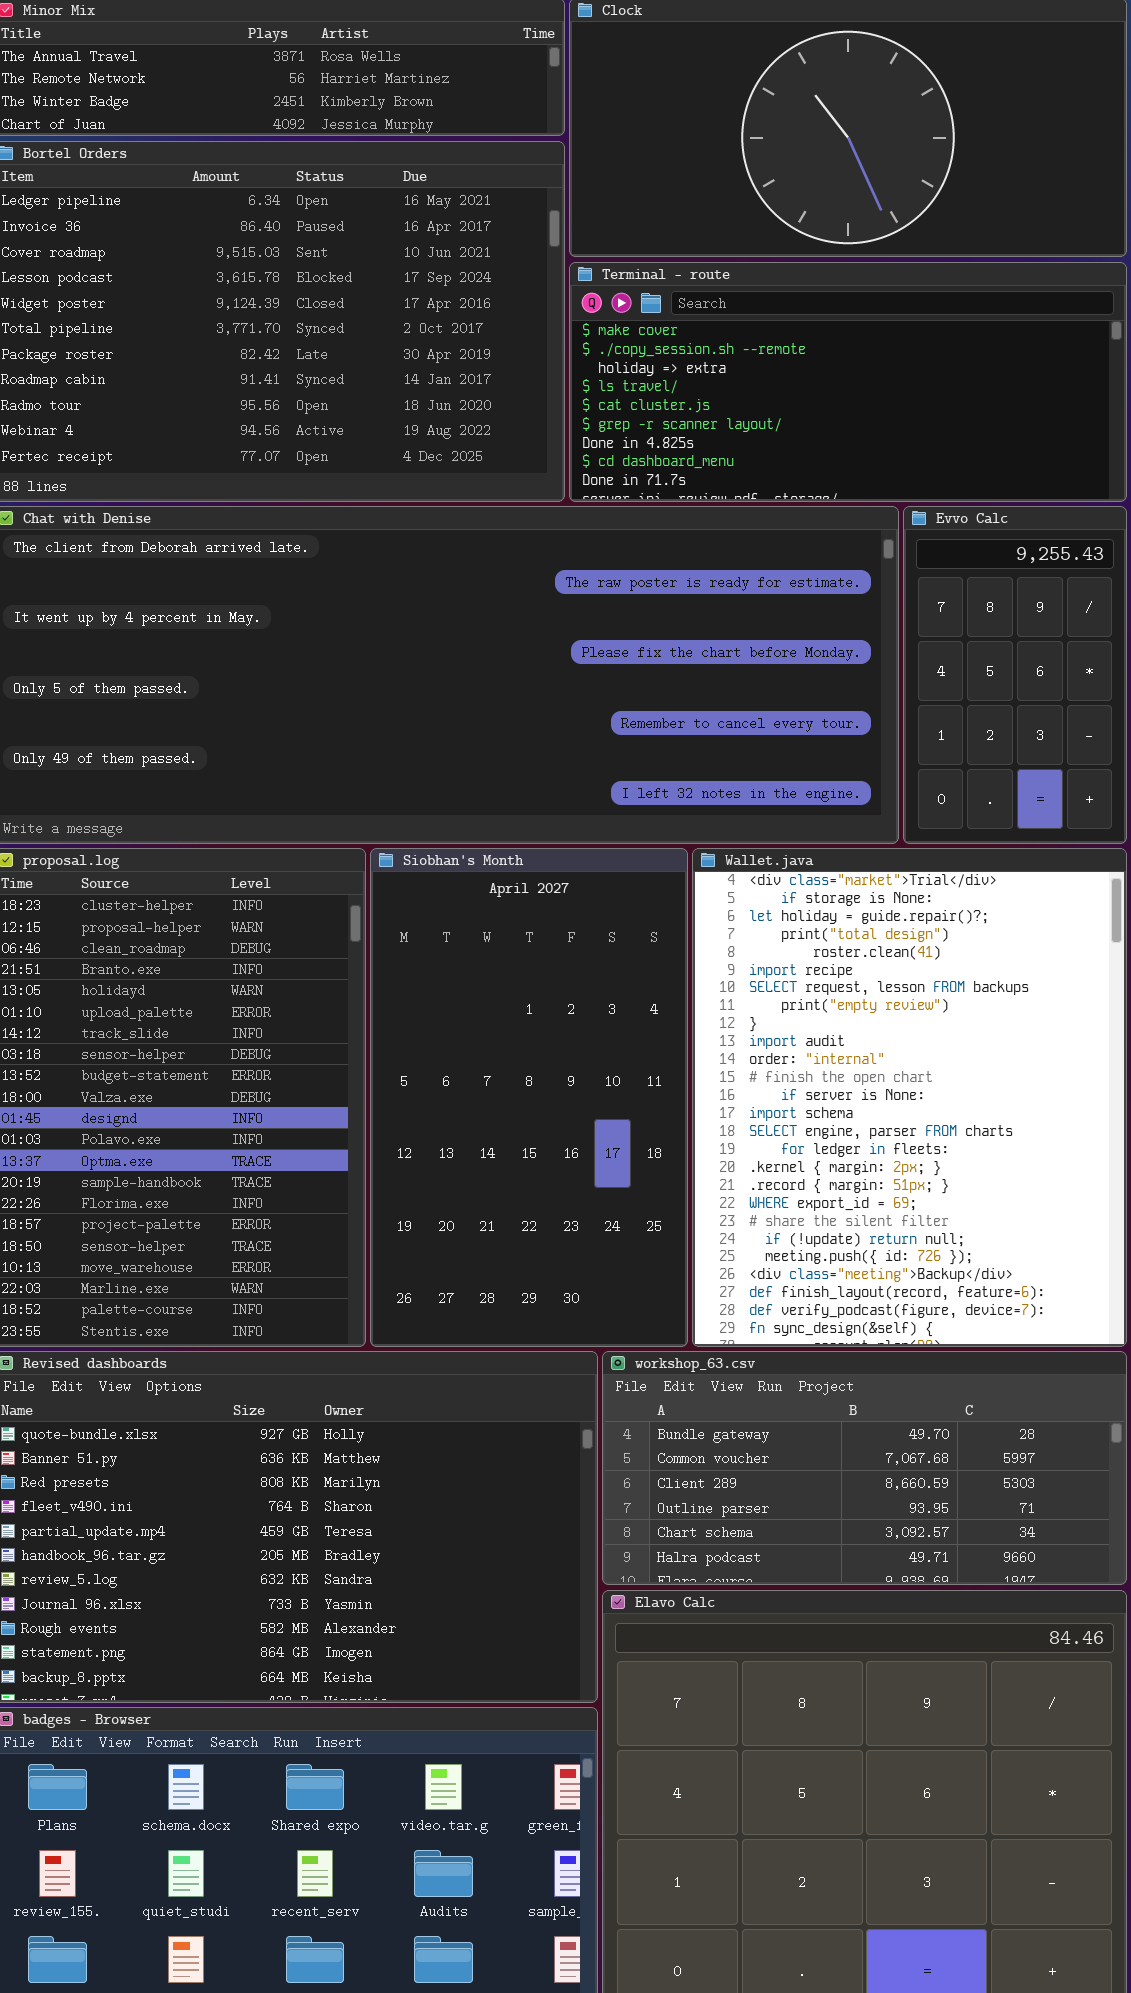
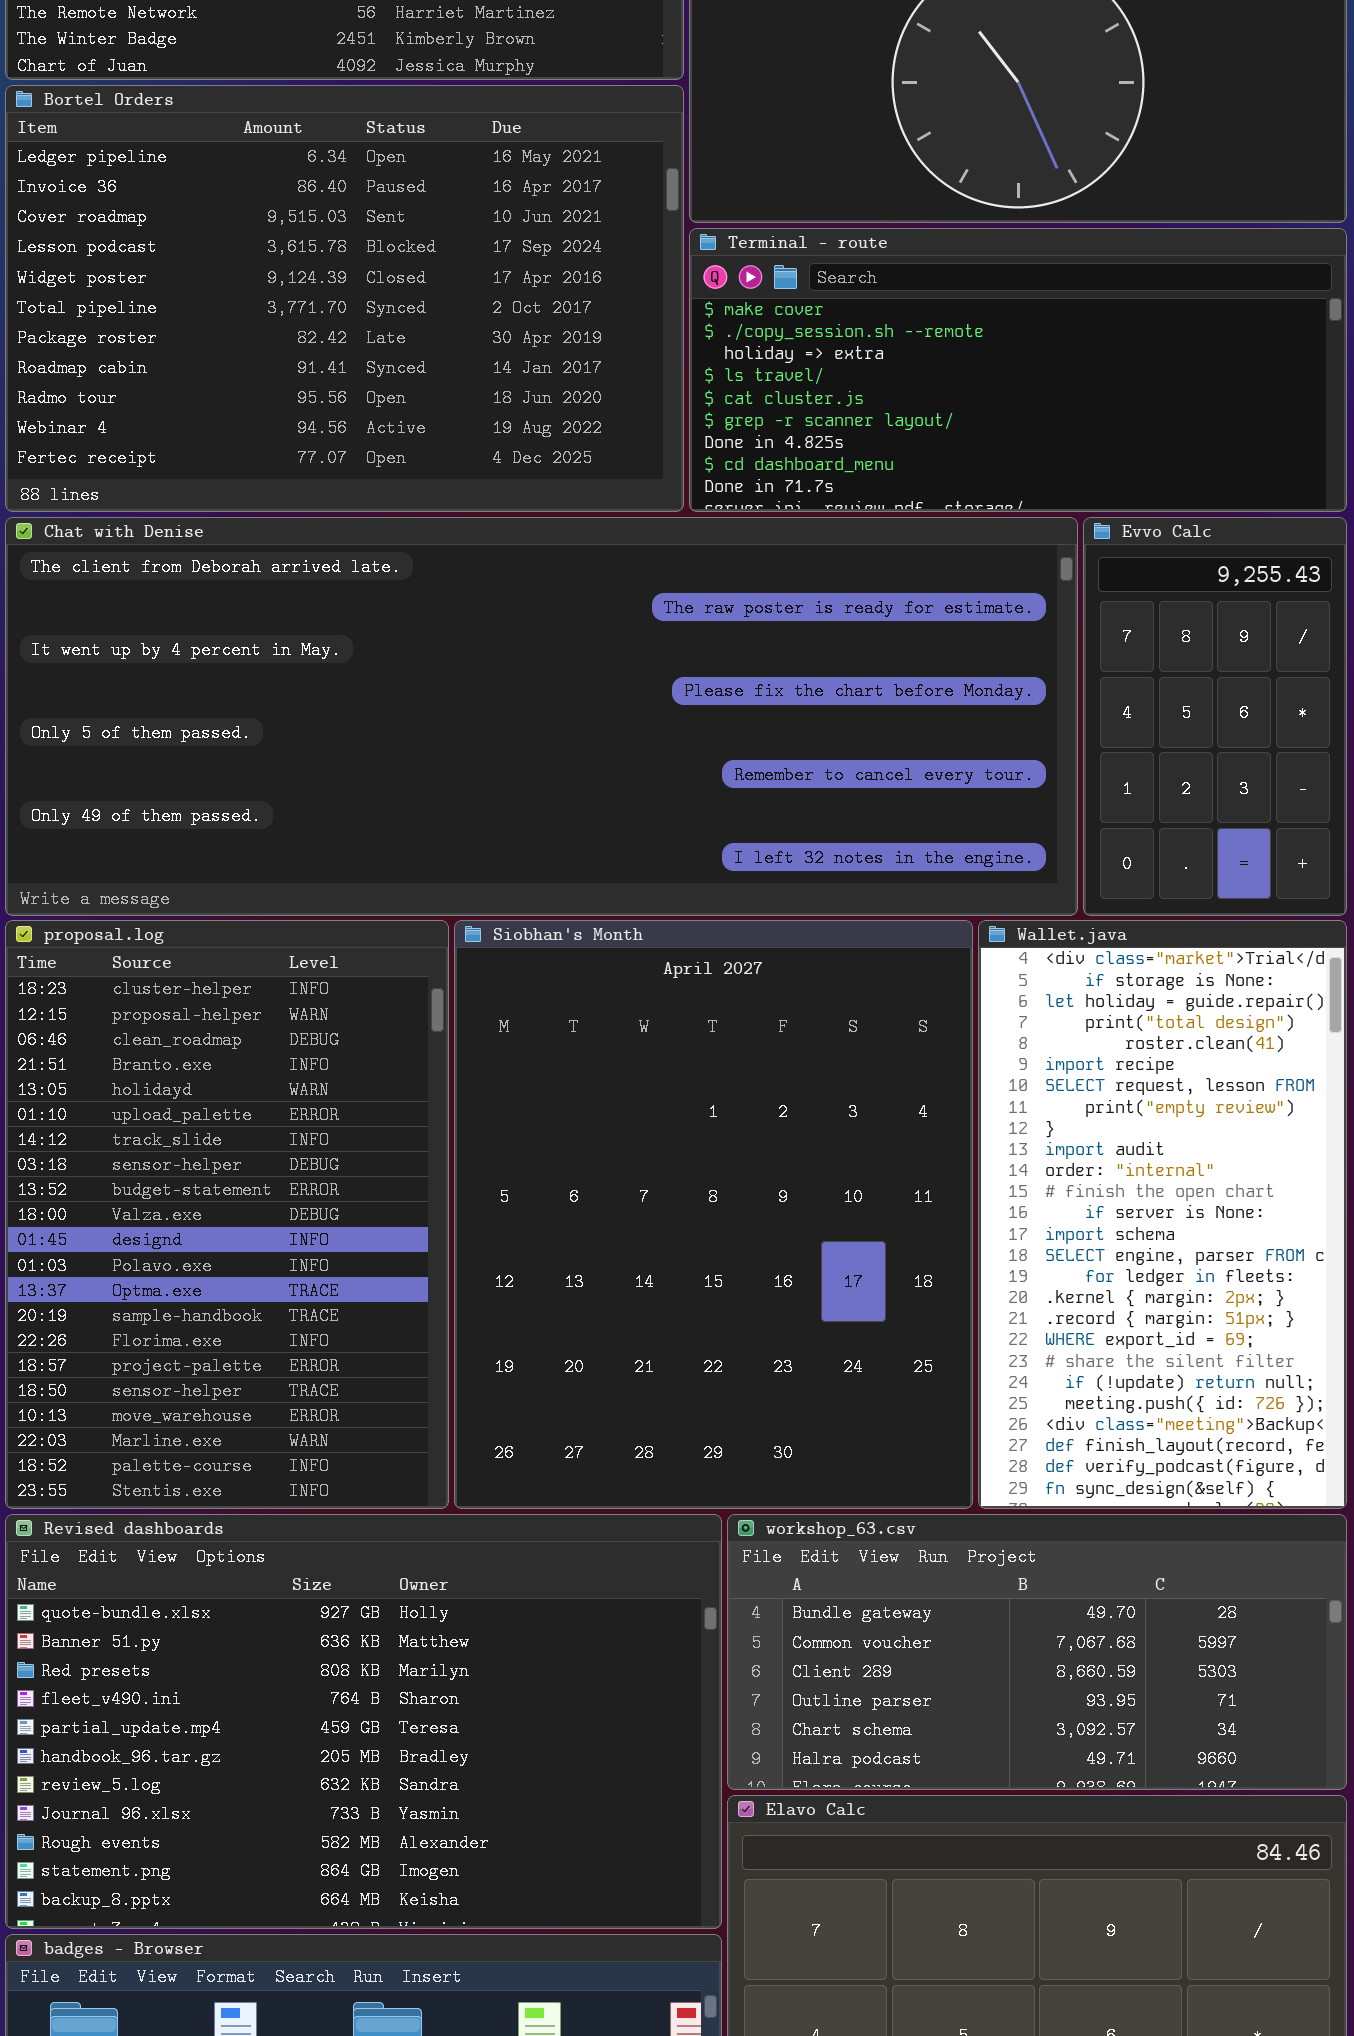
Siobhan's Month: [370,848,688,1347] -> [454,920,973,1509], resized
Wallet.java: [692,848,1127,1347] -> [978,920,1347,1509], resized

